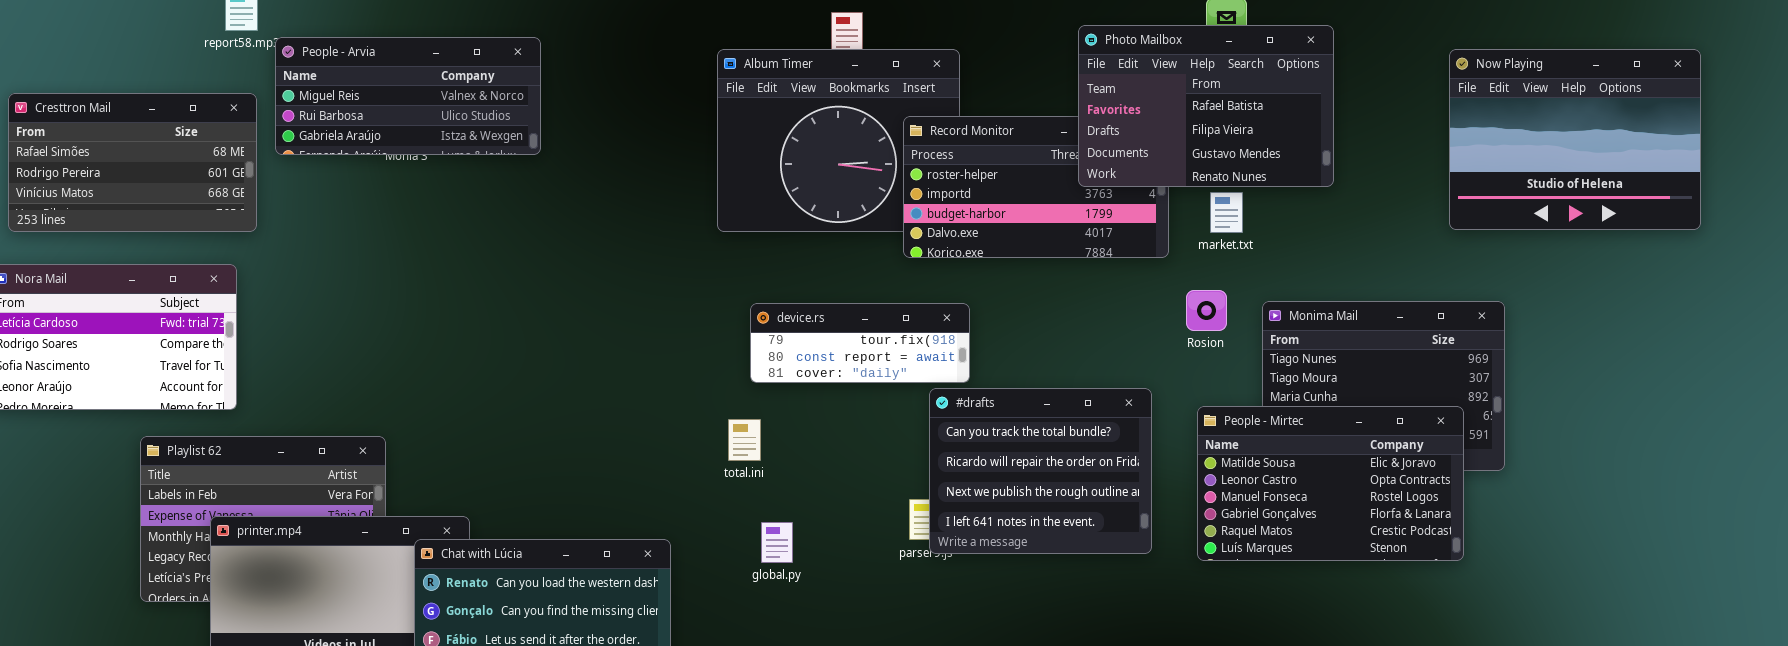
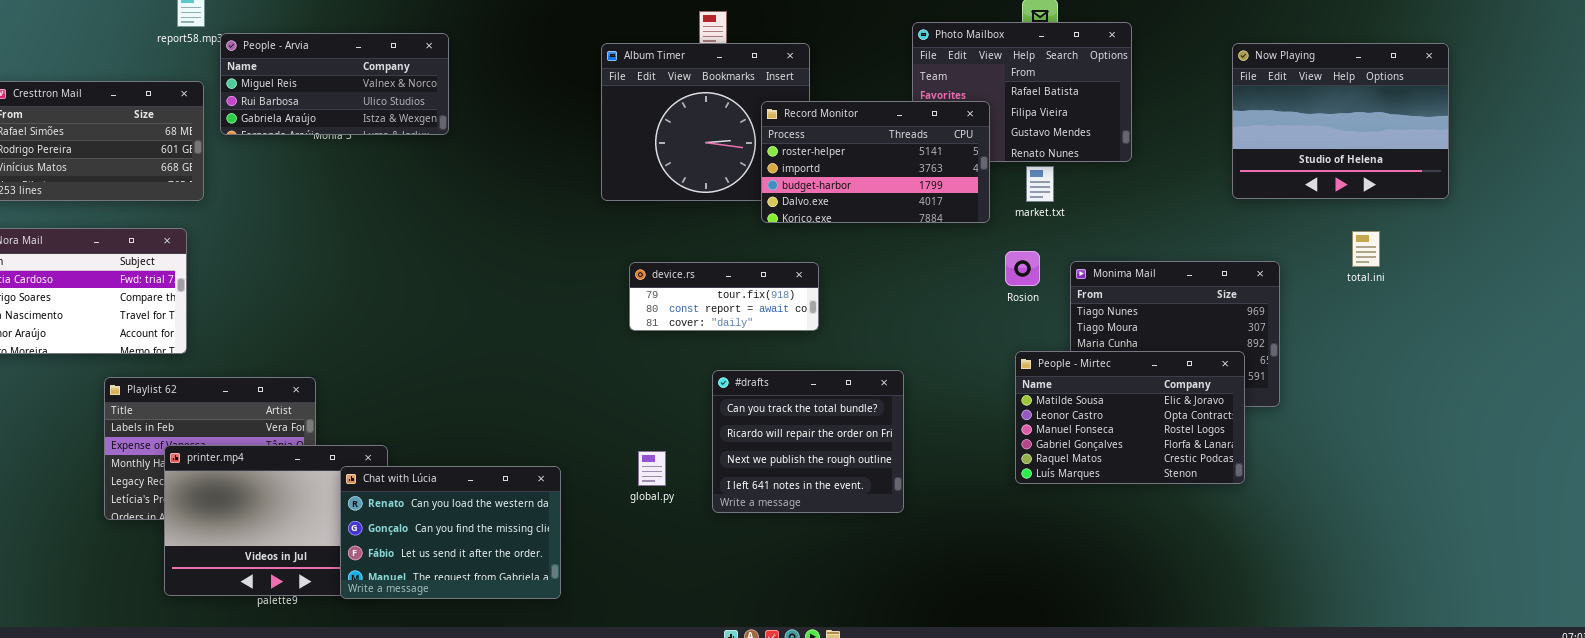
Record Monitor: [903,116,1169,258] -> [761,101,990,223], raised
#drafts: [929,388,1152,554] -> [712,370,904,513], moved
total.ini: [728,419,761,461] -> [1352,231,1380,267], moved

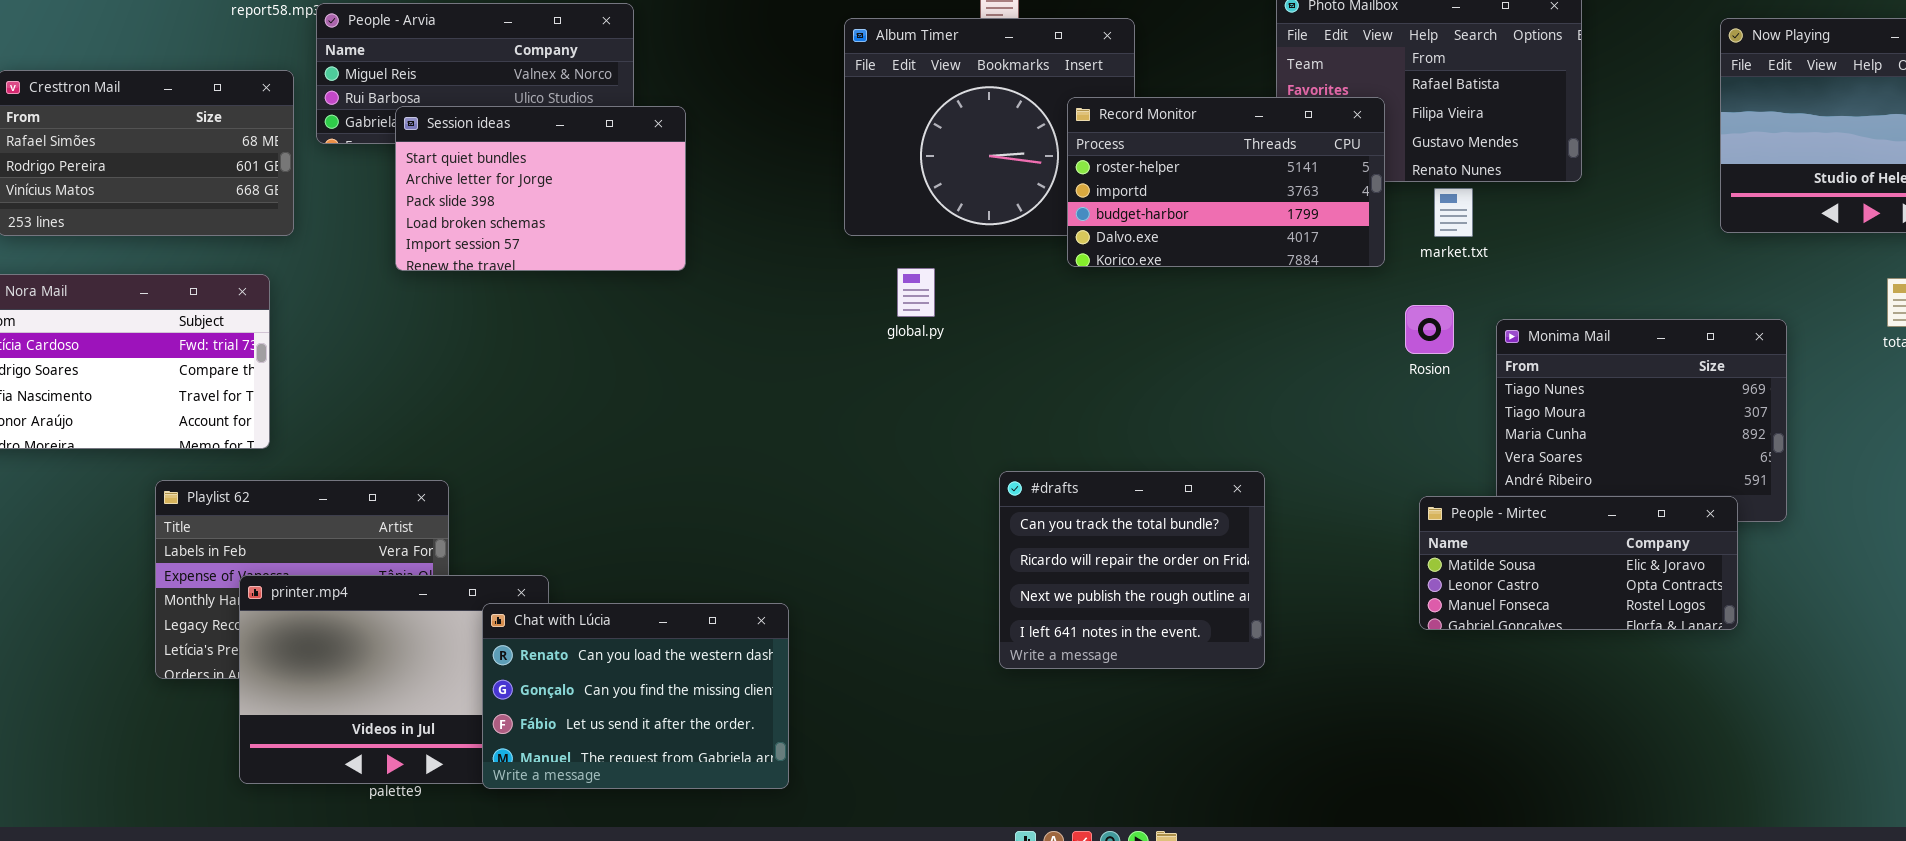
Session ideas: none -> [395,106,686,271], opened
device.rs: [629,262,819,331] -> none, closed
People - Mirtec: [1015,351,1245,484] -> [1419,496,1738,630], resized
global.py: [638,451,666,486] -> [897,268,935,317], moved

